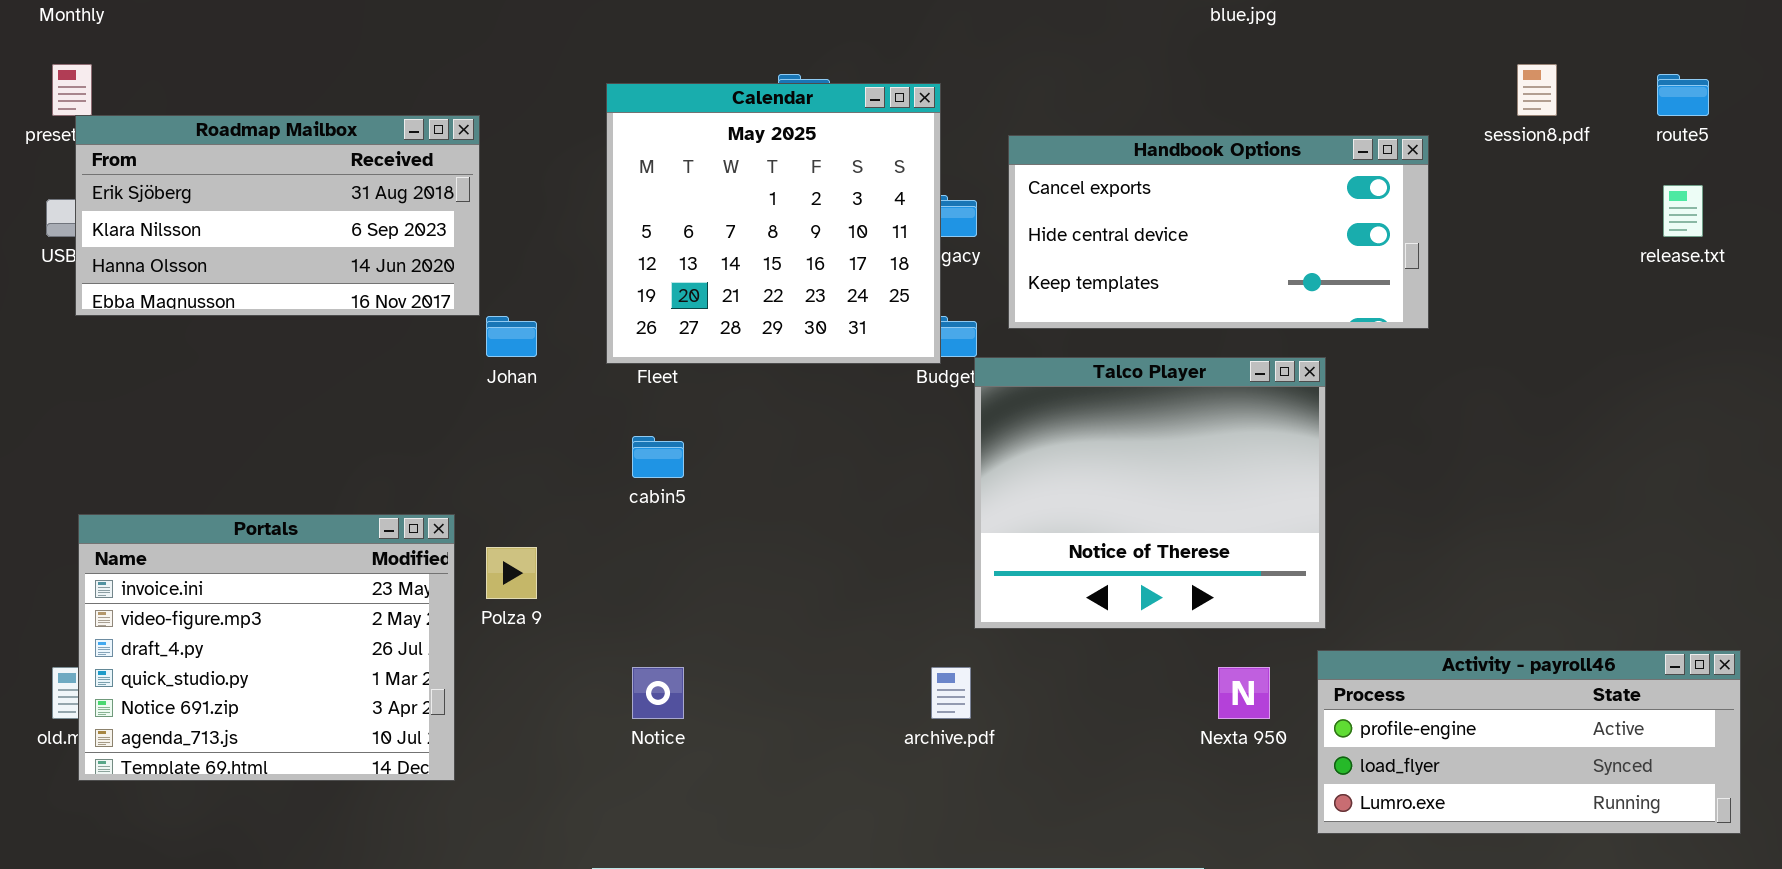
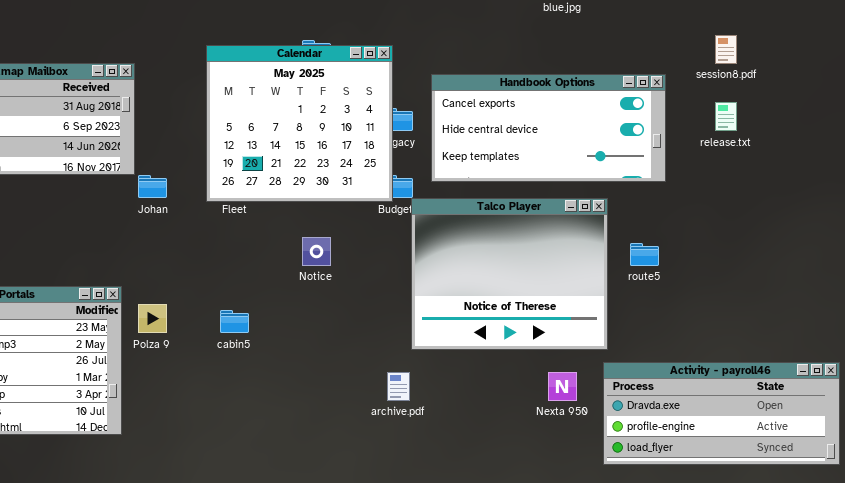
route5: [1657,74,1709,116] -> [630,243,659,266], moved
release.txt: [1663,185,1703,237] -> [715,102,737,131], moved
cabin5: [632,436,684,478] -> [220,310,249,333], moved
Activity - payroll46: [1317,650,1741,834] -> [603,362,840,465], scrolled up 1 row
Notice: [632,667,684,719] -> [302,237,331,266], moved

